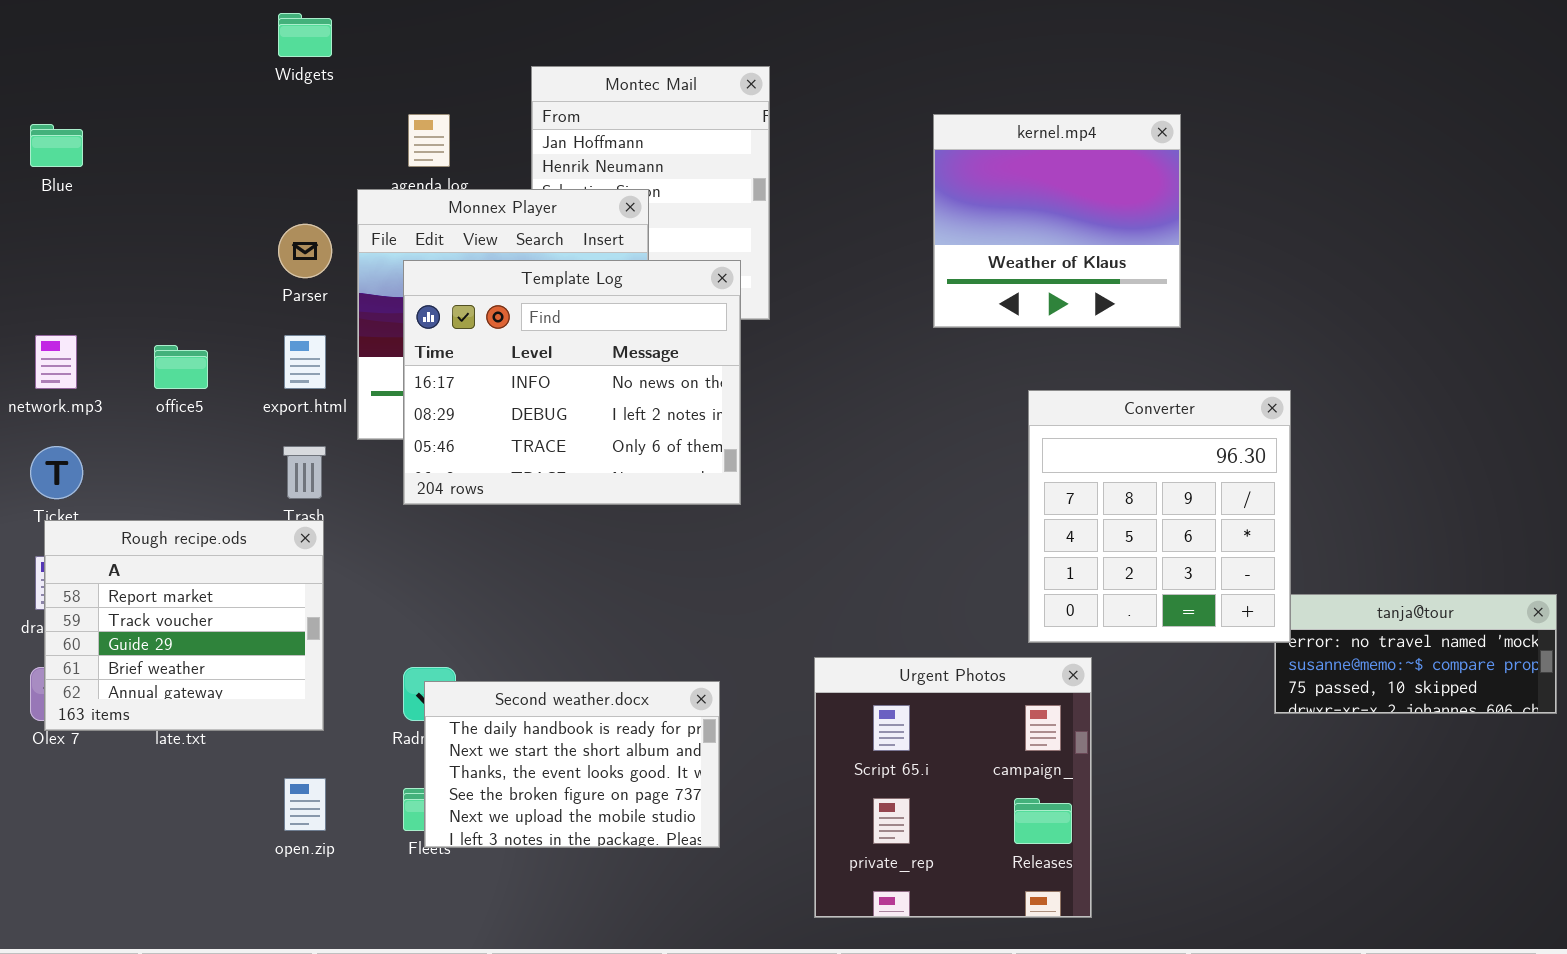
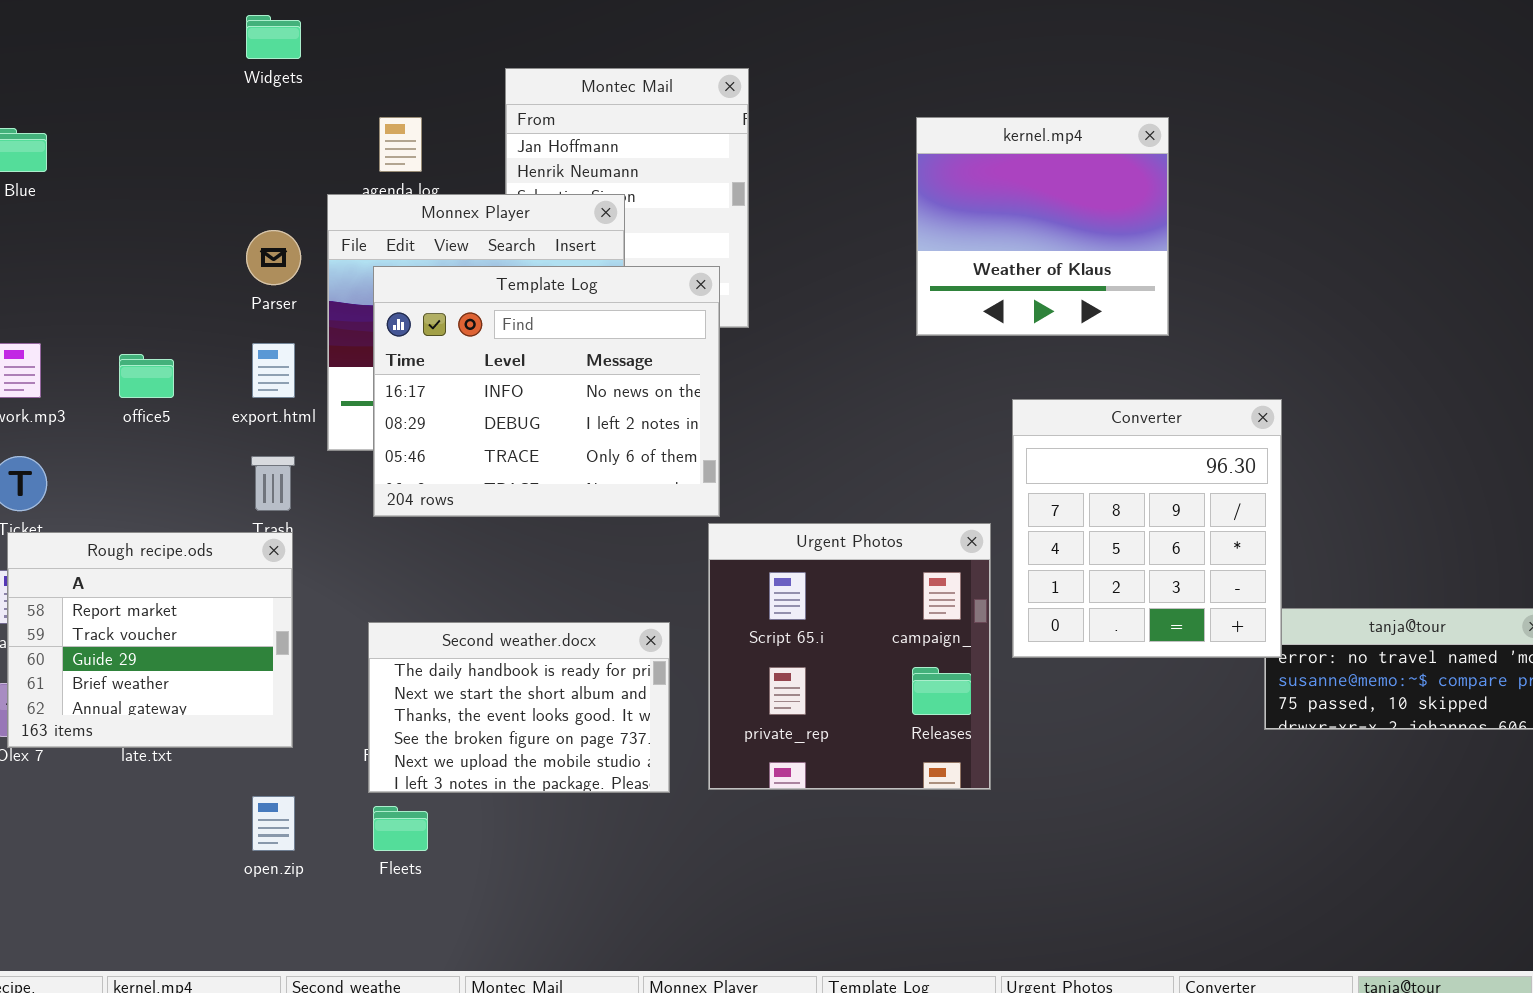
Urgent Photos: [814,657,1092,918] -> [708,523,991,790], moved
Second weather.docx: [424,681,720,848] -> [368,622,670,793], moved

